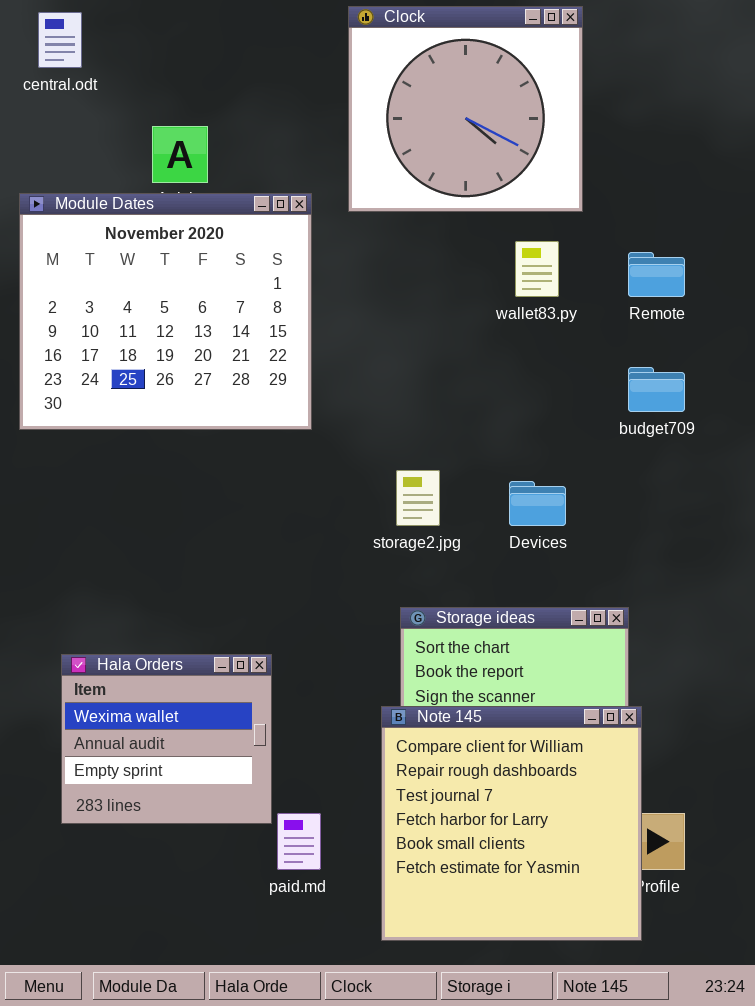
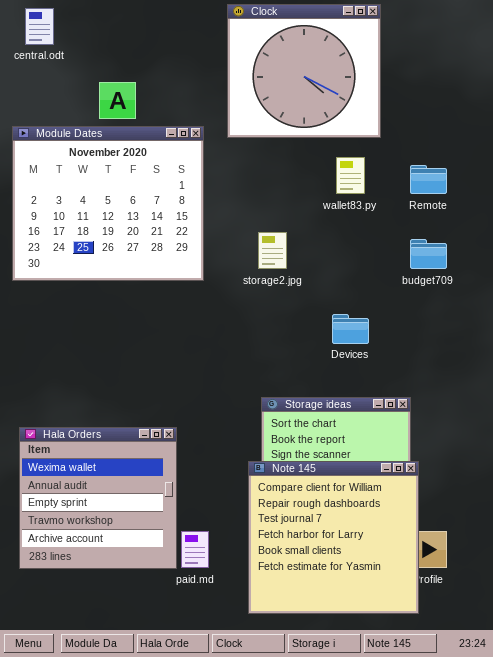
storage2.jpg: [396,470,440,526] -> [258,232,287,269], moved
Hala Orders: [61,654,272,824] -> [19,427,177,569], resized

